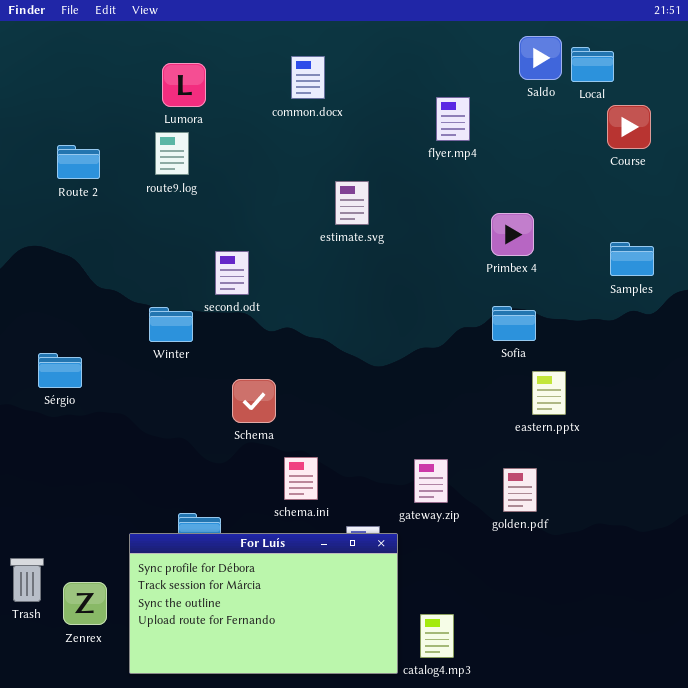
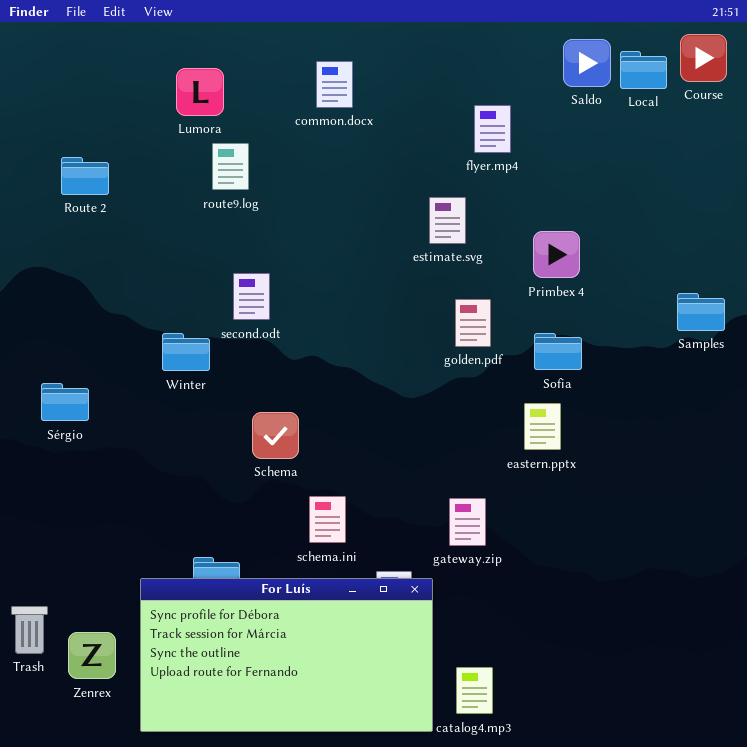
Course: [607,105,651,149] -> [680,34,727,82], moved
route9.log: [155,132,189,175] -> [212,143,249,190], moved
estimate.svg: [335,181,369,225] -> [429,197,466,244], moved
Samples: [610,242,654,276] -> [677,293,725,331], moved
eastern.pptx: [532,371,566,415] -> [524,403,561,450], moved
golden.pdf: [503,468,537,512] -> [455,299,491,347], moved

